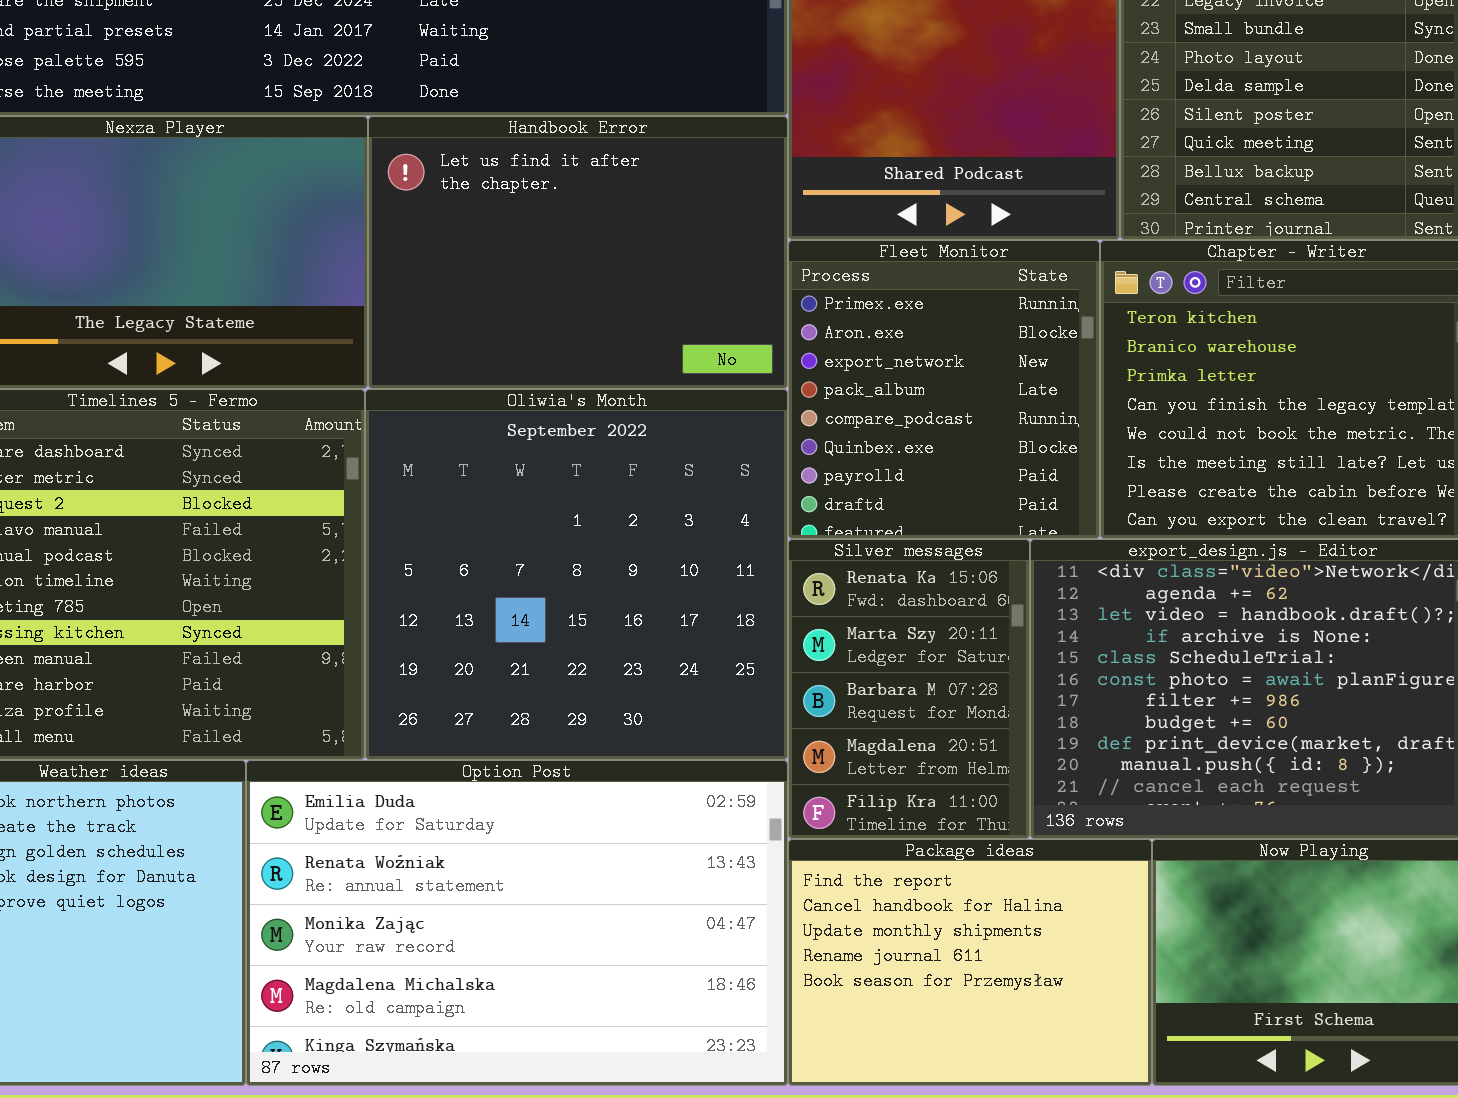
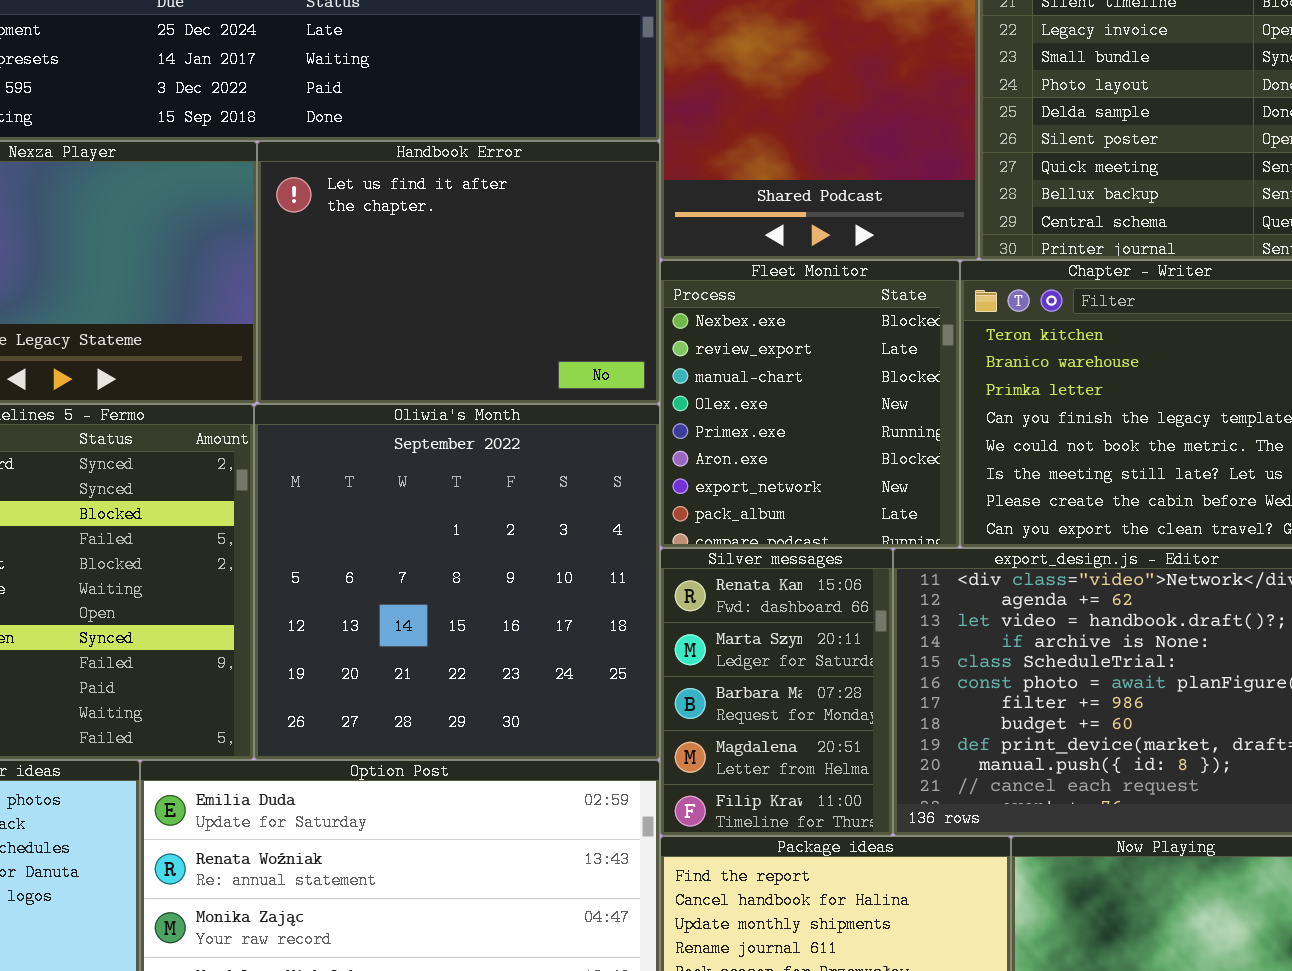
Fleet Monitor: [788,240,1100,539] -> [660,260,960,548], scrolled up 4 rows

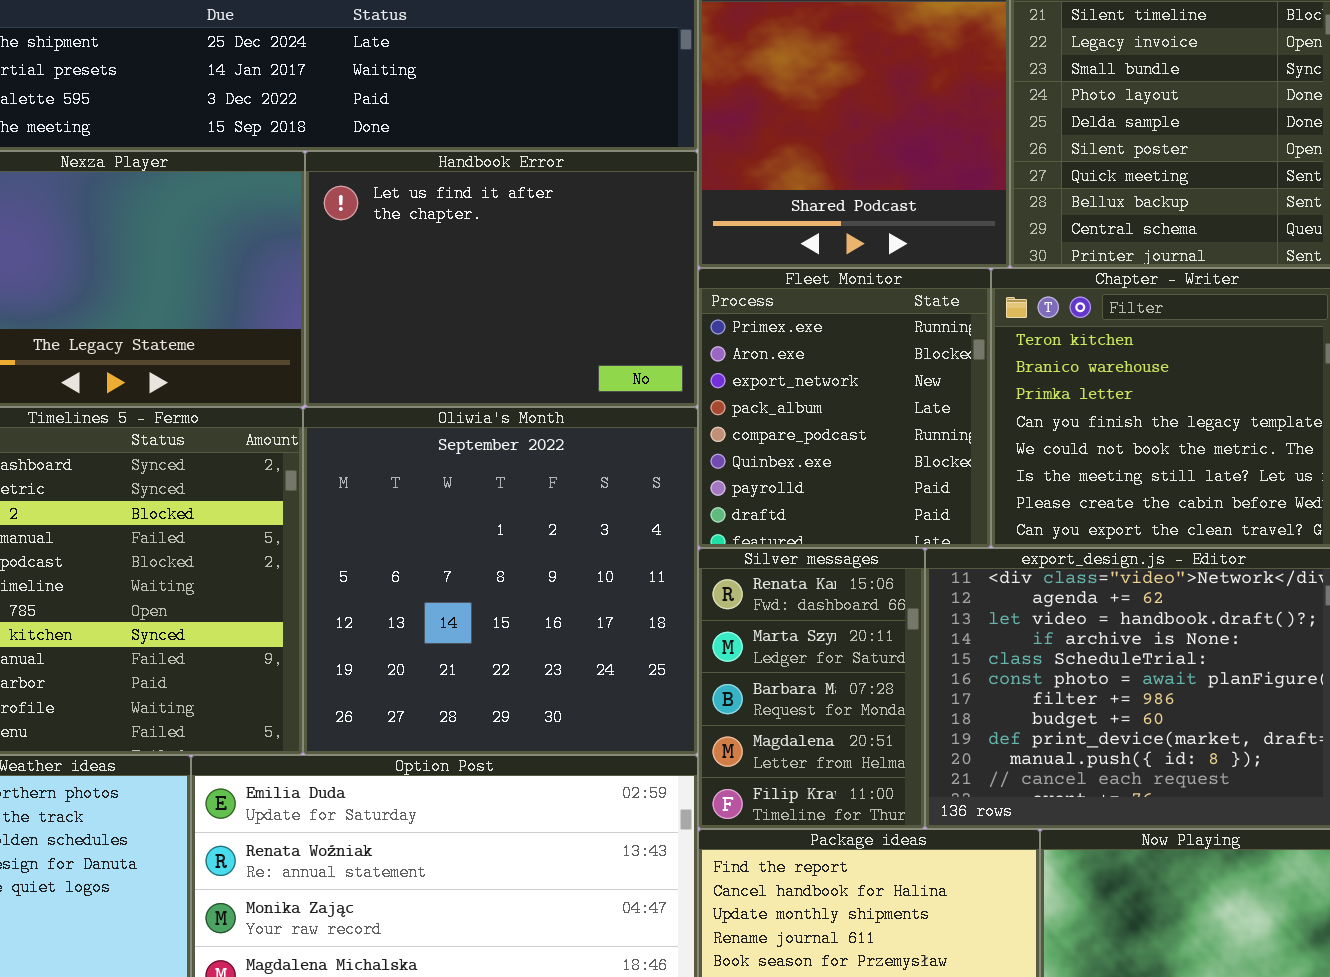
Fleet Monitor: [660,260,960,548] -> [698,268,991,548], scrolled down 4 rows

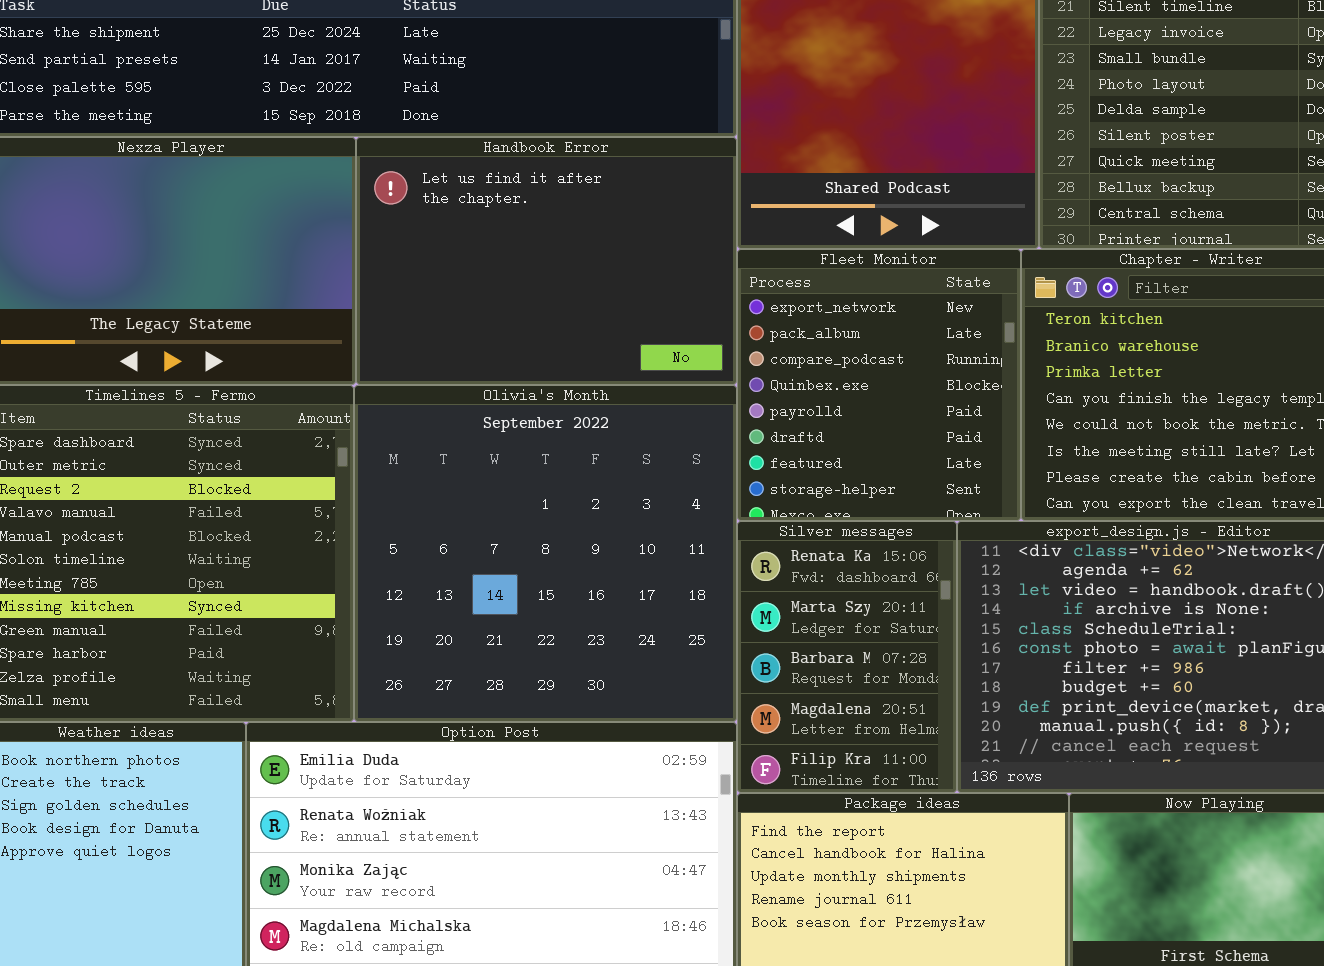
Fleet Monitor: [698,268,991,548] -> [737,249,1021,521], scrolled down 2 rows

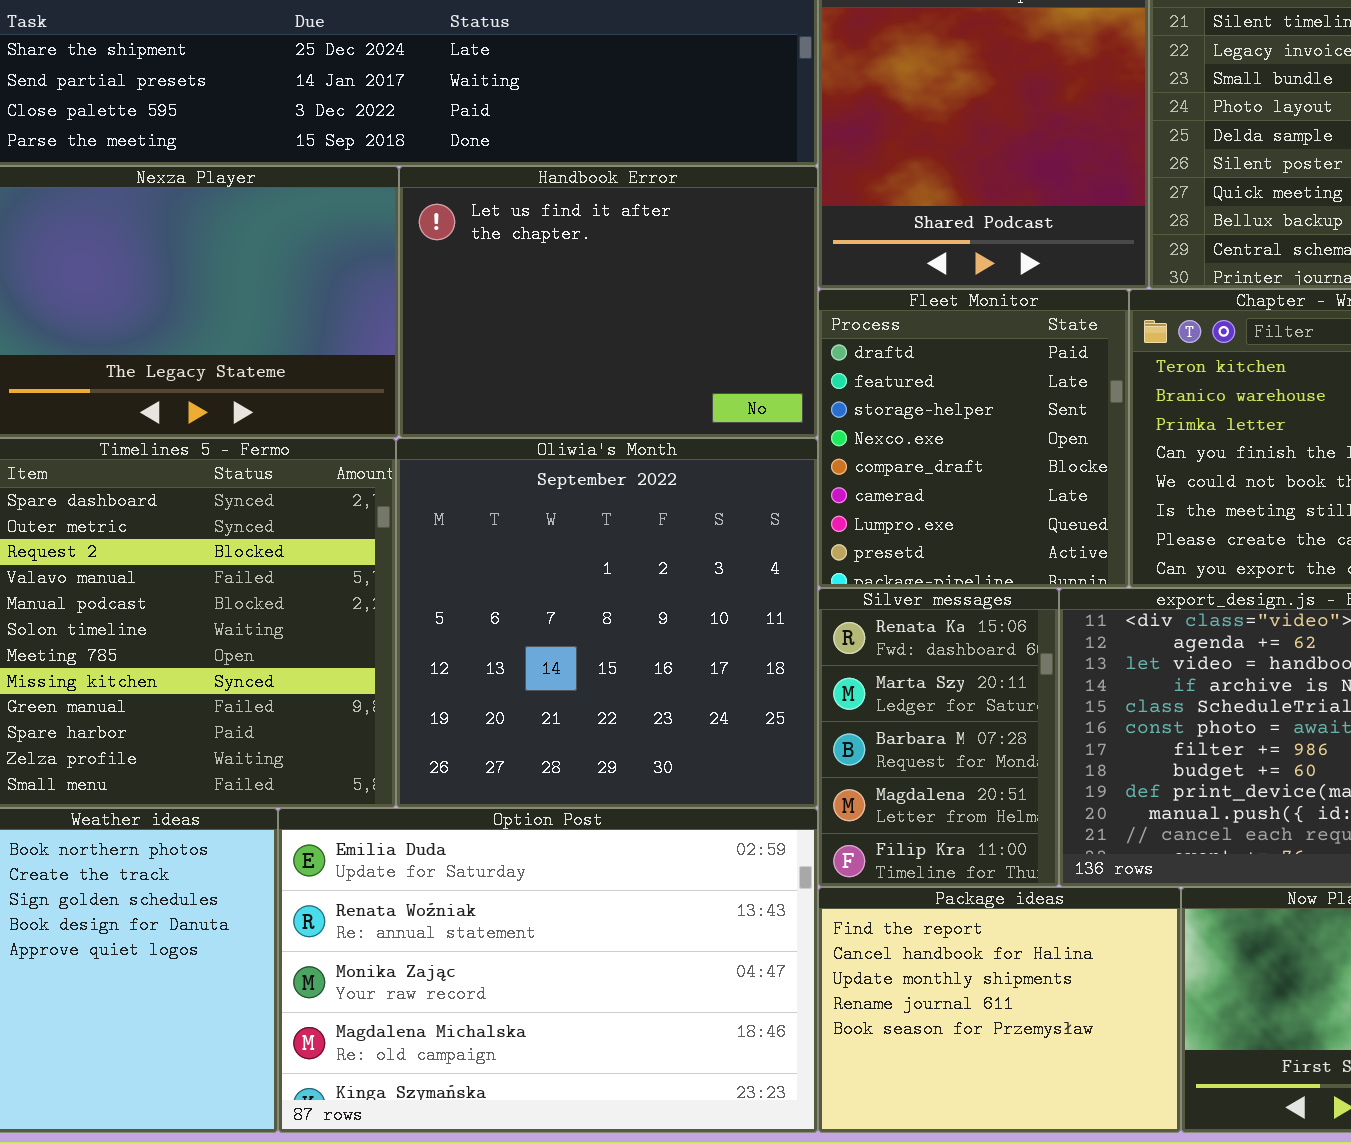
Fleet Monitor: [737,249,1021,521] -> [818,289,1129,588], scrolled down 5 rows

